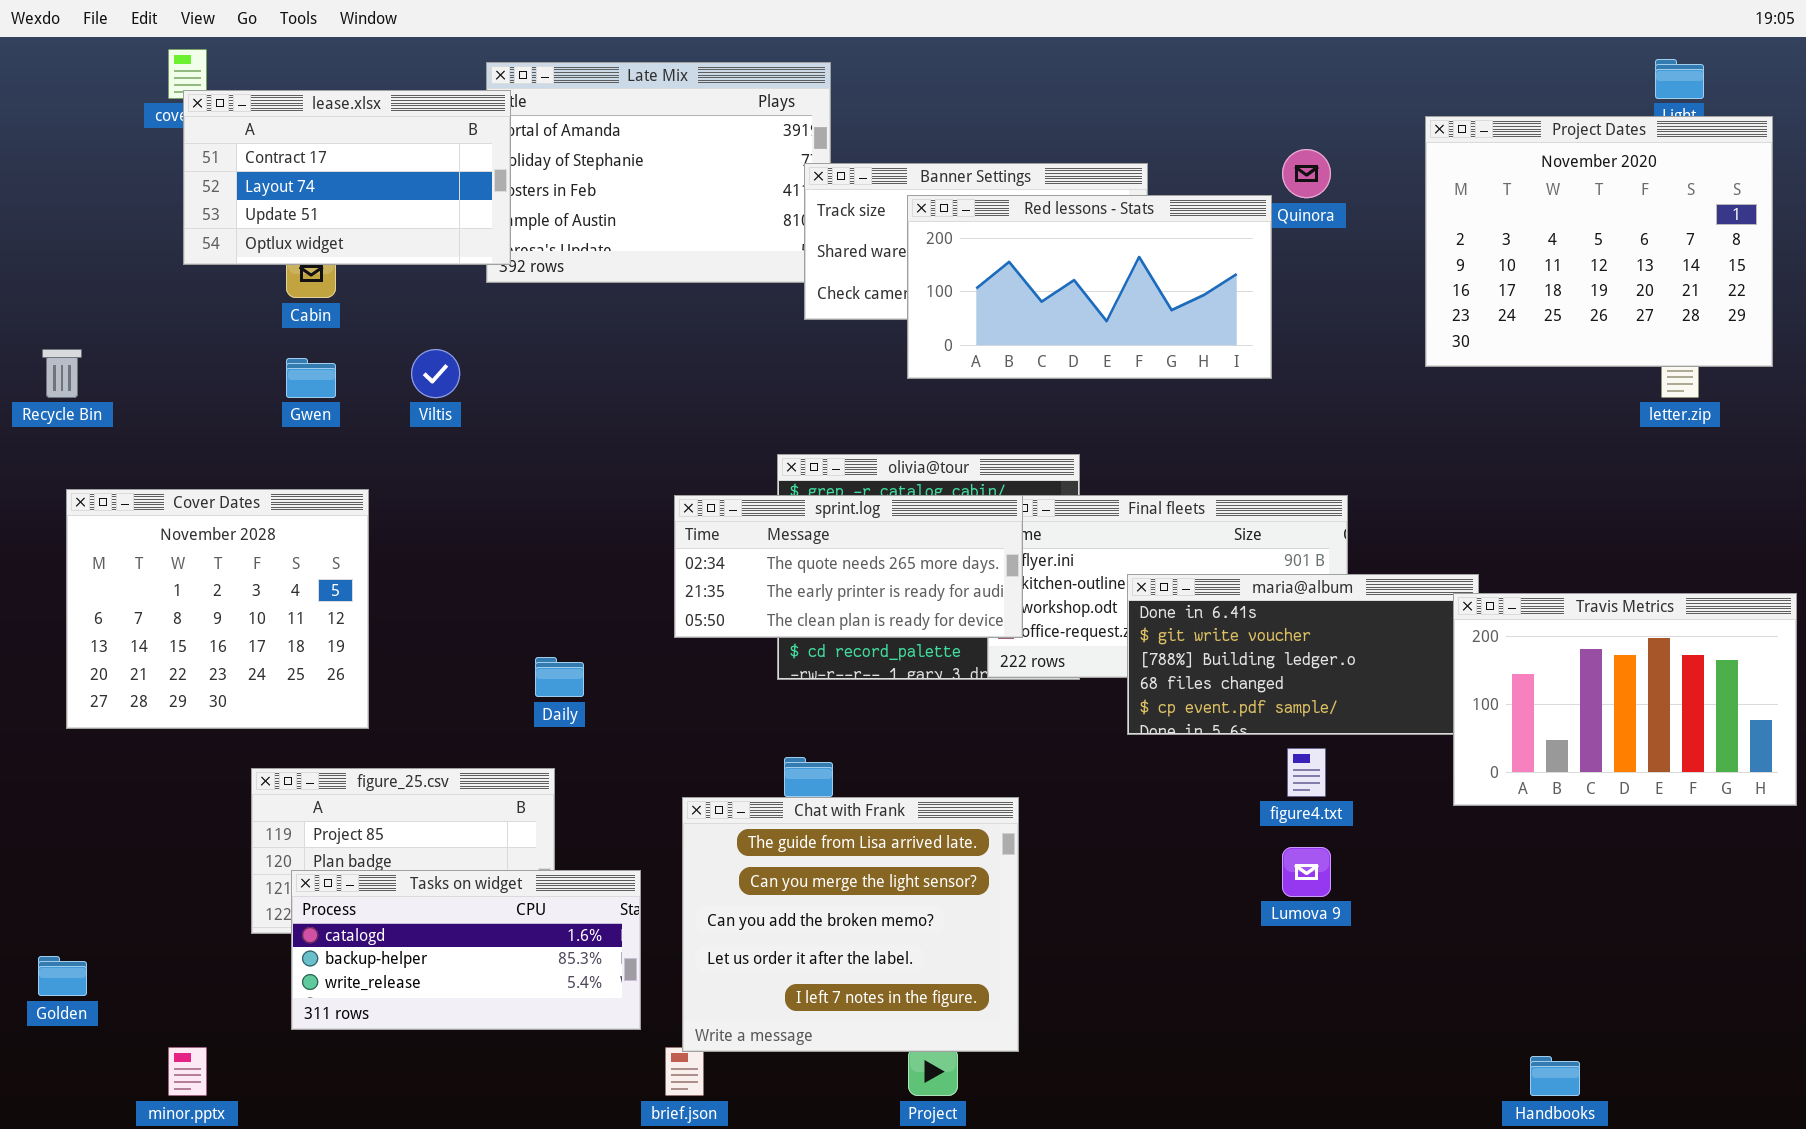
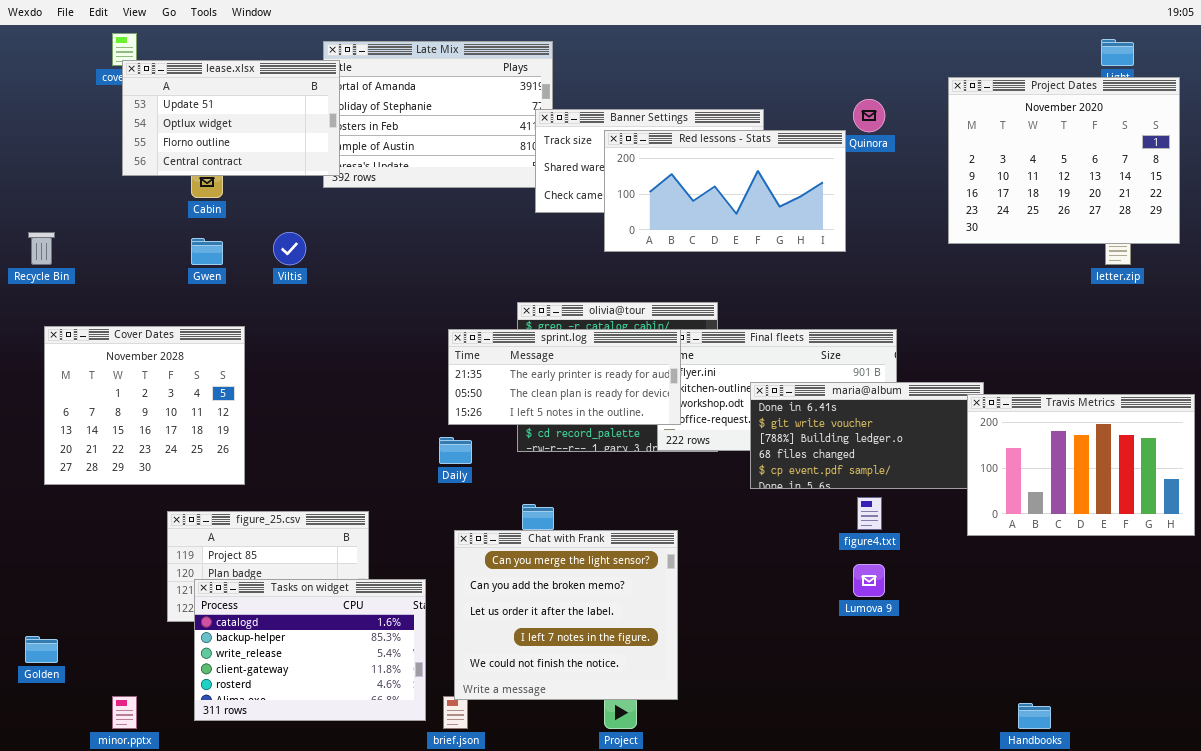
lease.xlsx: [183,90,511,265] -> [122,60,340,176], scrolled down 2 rows
sprint.log: [674,495,1023,638] -> [448,329,681,425], scrolled down 1 row
Daily: [535,657,584,697] -> [439,437,472,464], moved
Chat with Frank: [682,797,1019,1052] -> [454,530,678,700], scrolled down 1 row
Tasks on widget: [291,870,641,1030] -> [194,579,426,721], resized

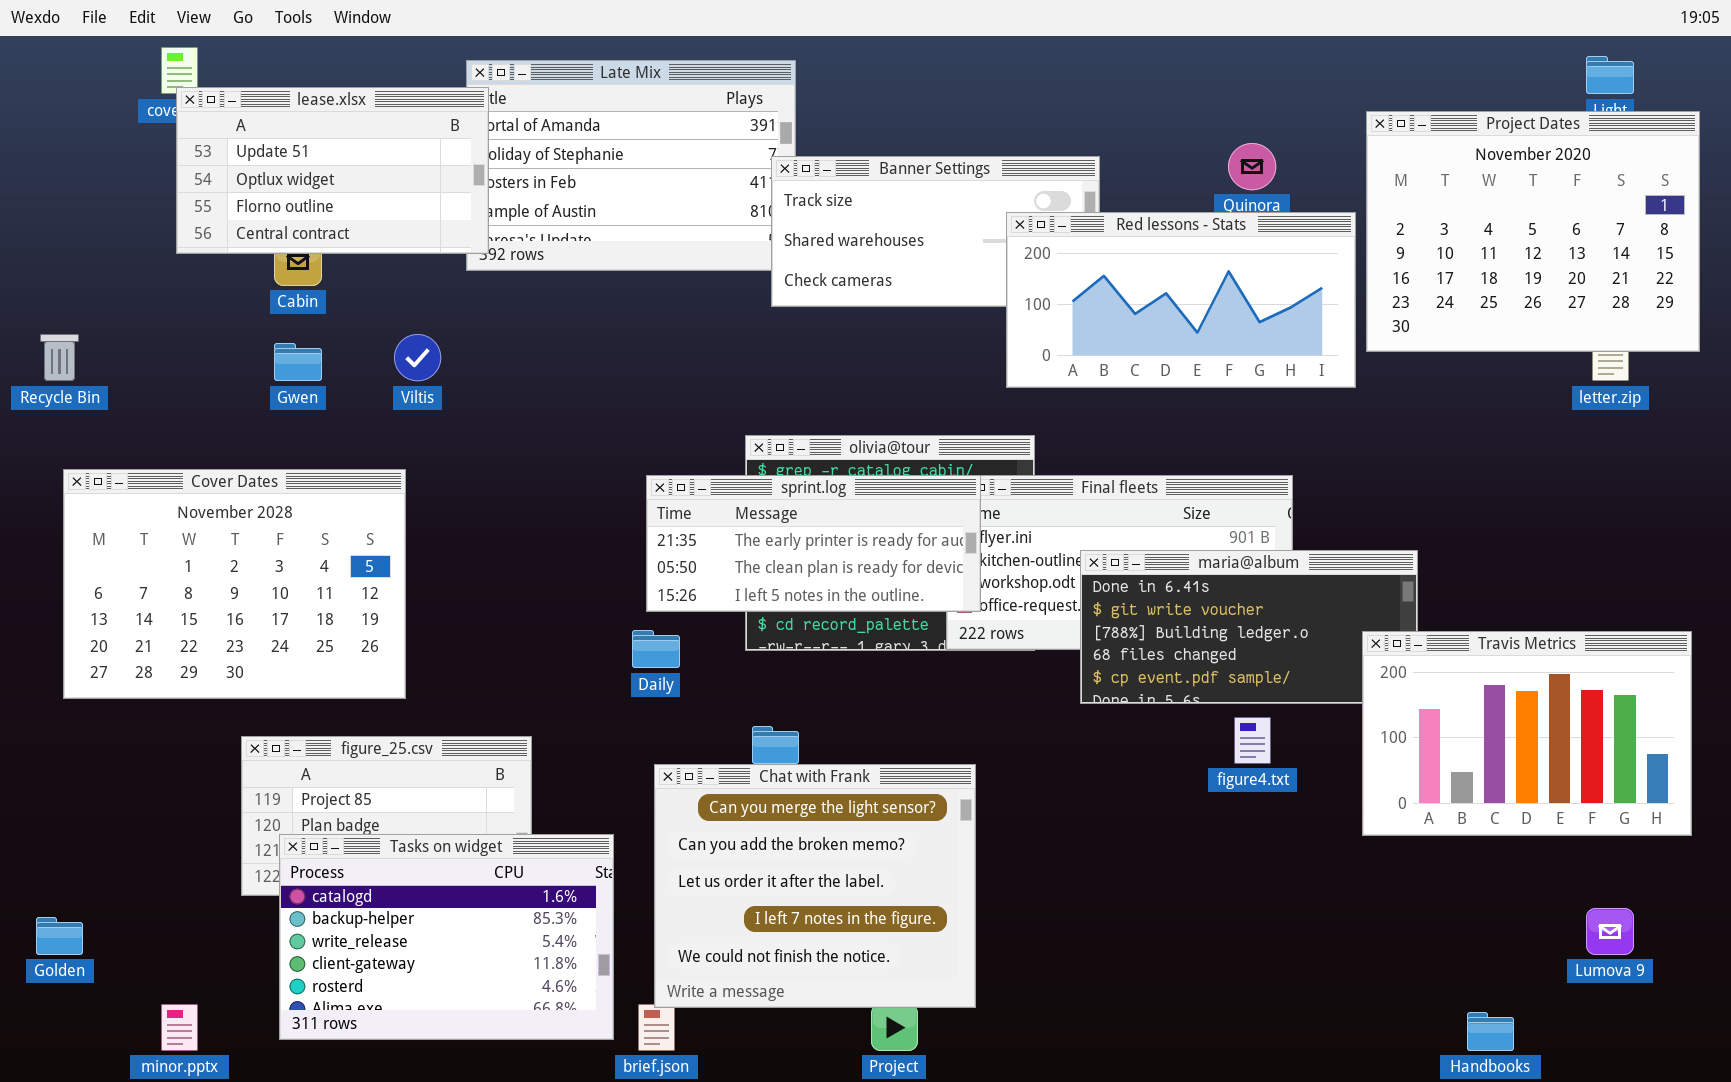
Red lessons - Stats: [604,130,846,252] -> [1006,212,1356,388], moved
Cover Dates: [44,326,245,485] -> [63,469,406,699], resized
Travis Metrics: [967,394,1195,536] -> [1362,631,1692,836], moved
Lumova 9: [853,564,885,597] -> [1586,908,1634,955], moved

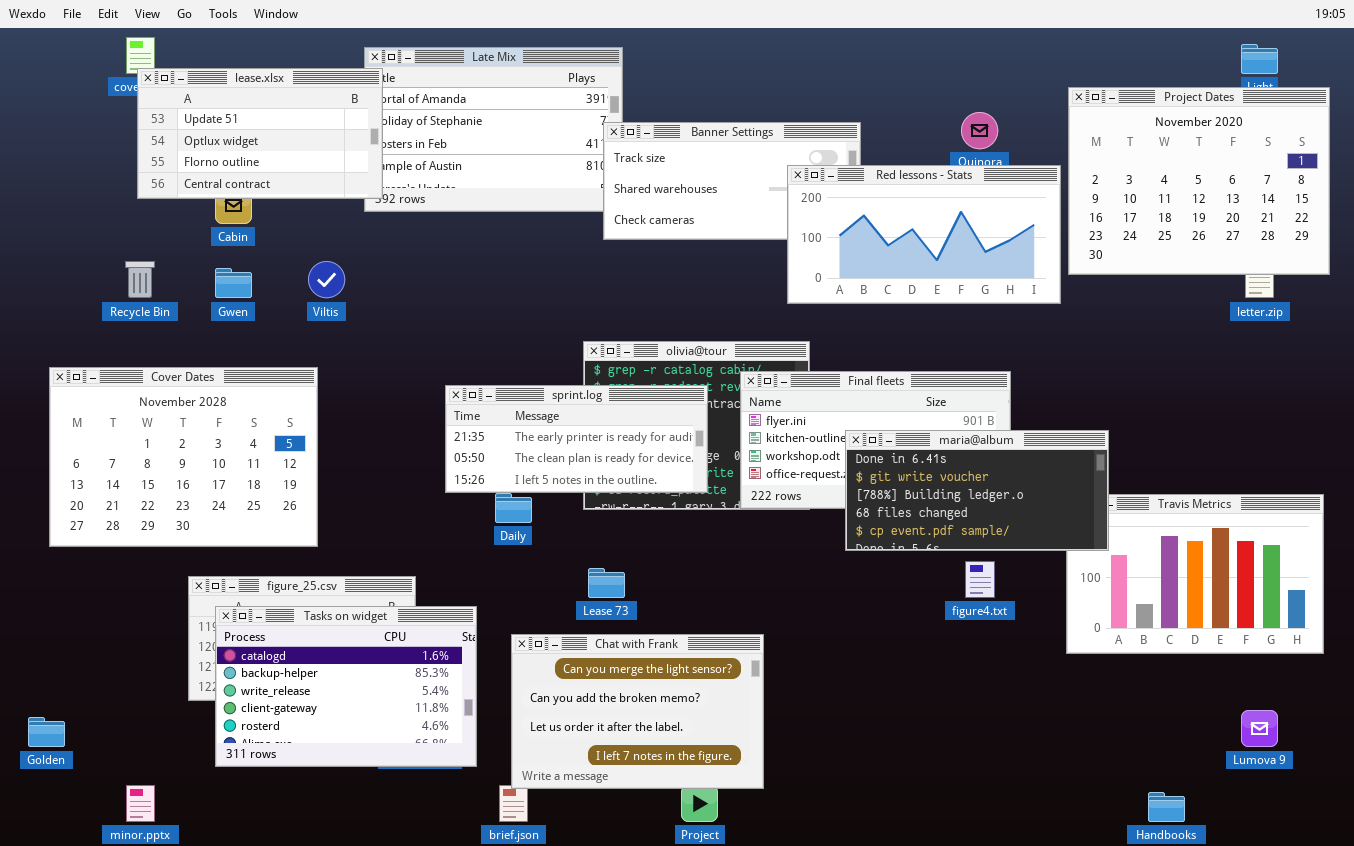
Recycle Bin: [40,334,79,381] -> [125,261,155,298], moved
sprint.log: [646,475,981,612] -> [445,385,708,493], moved
maria@album: [1080,550,1418,704] -> [845,430,1109,551], raised
Chat with Frank: [654,764,976,1008] -> [511,634,764,789], resized
Tasks on widget: [279,834,614,1040] -> [215,606,477,767], moved

